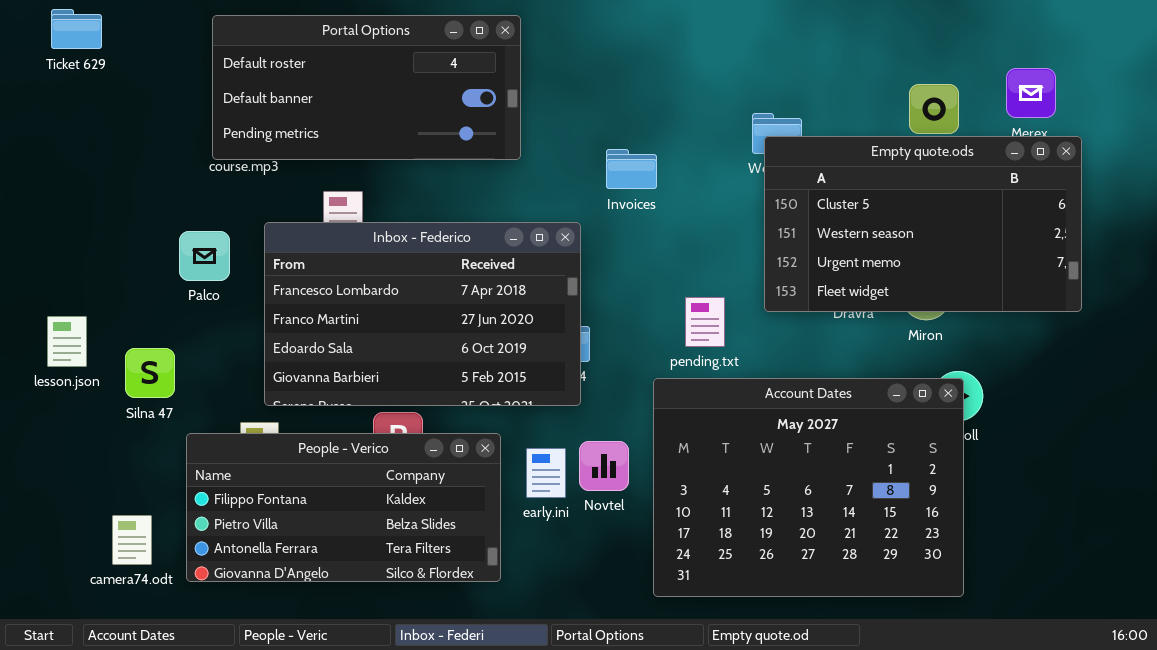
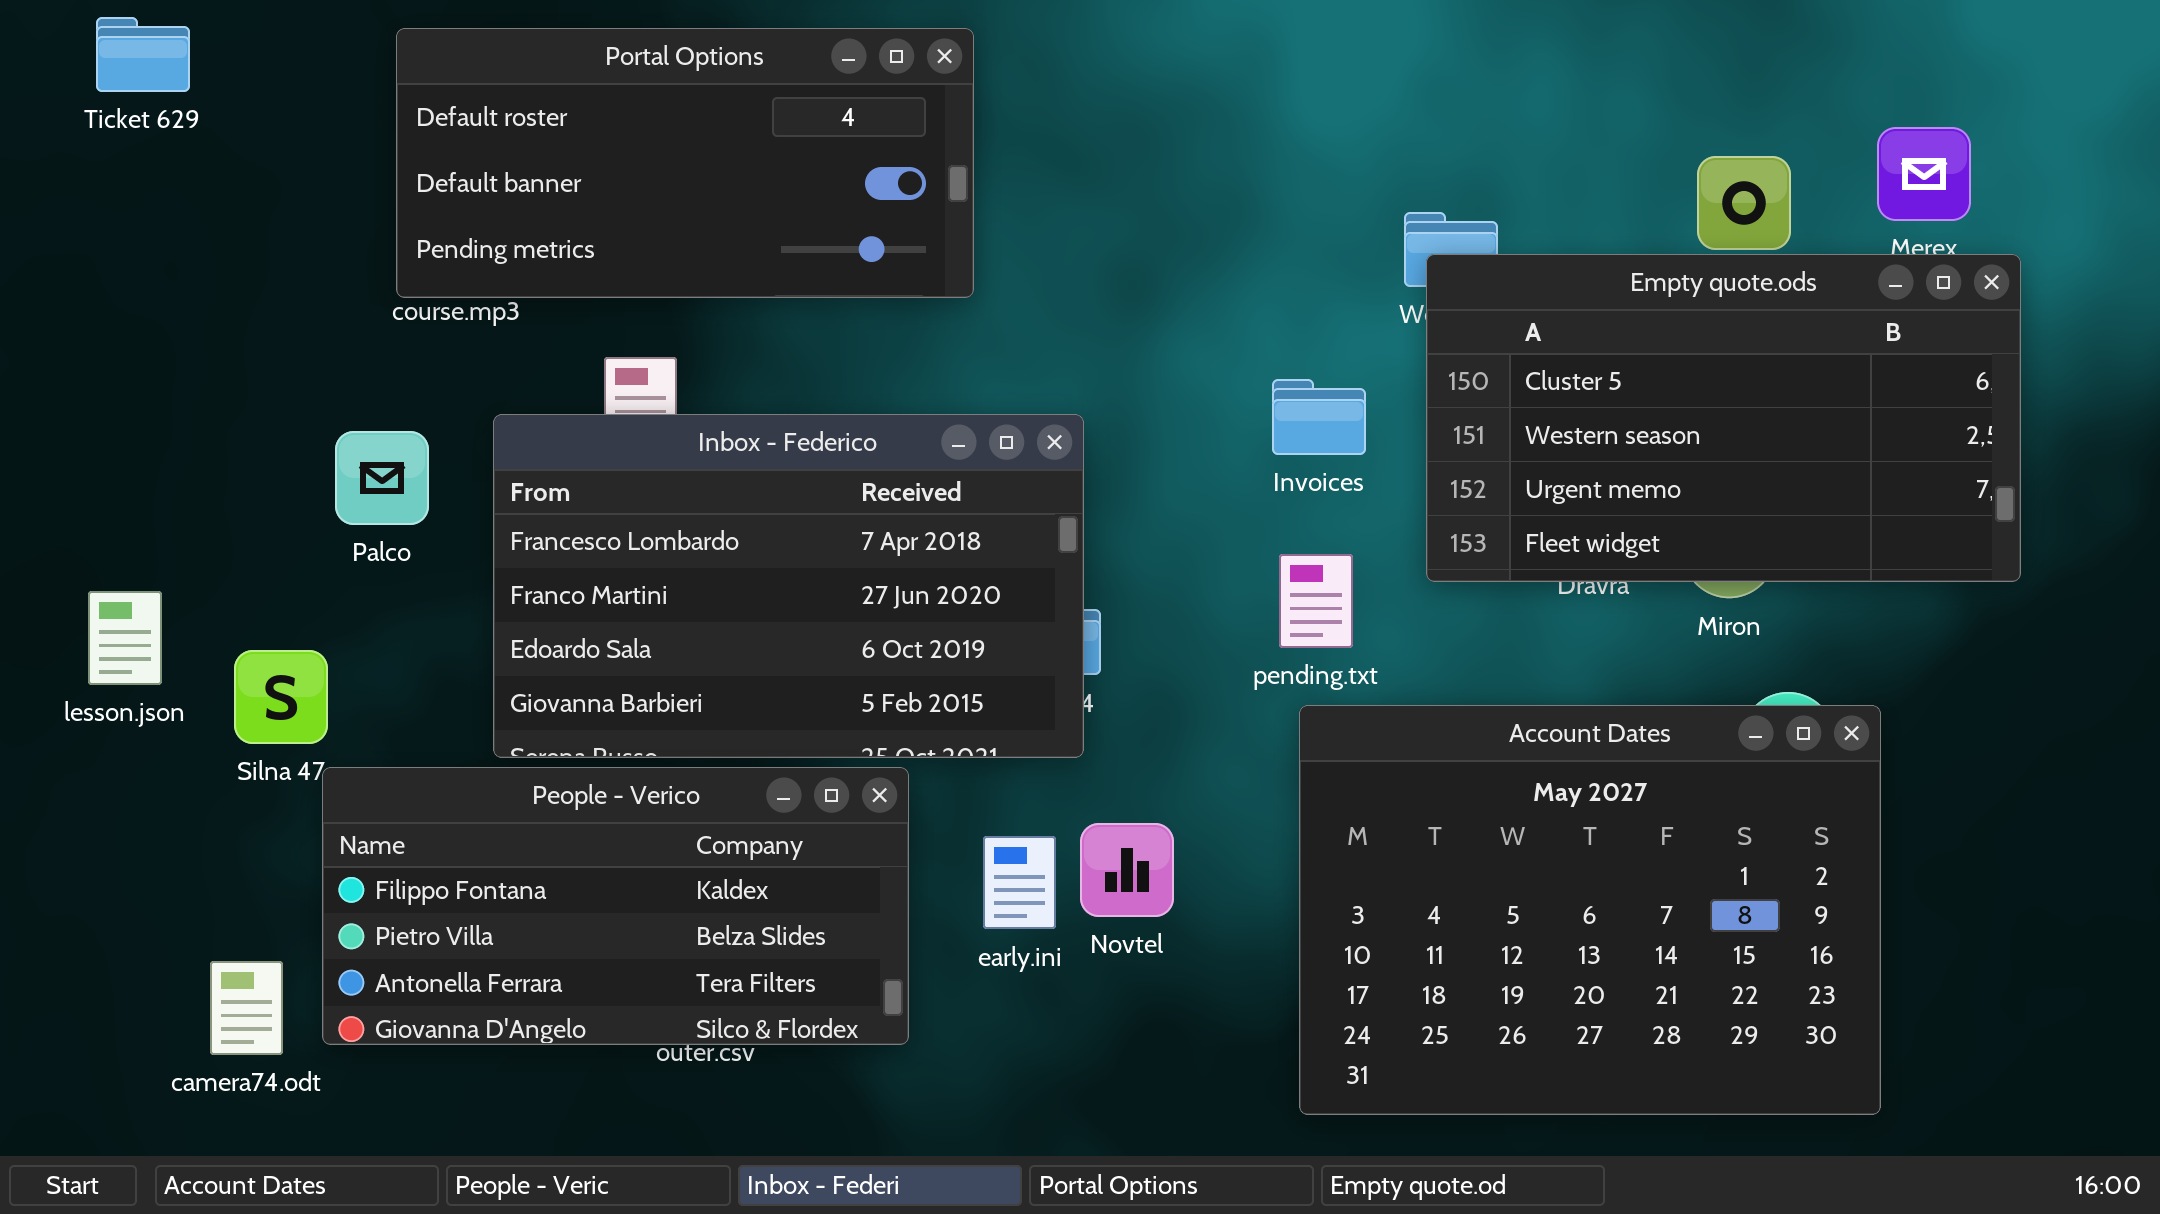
Invoices: [606,149,657,189] -> [1272,379,1366,455], moved
Account Dates: [653,378,964,597] -> [1299,705,1881,1115], moved
People - Verico: [186,433,501,582] -> [322,767,909,1045], moved

